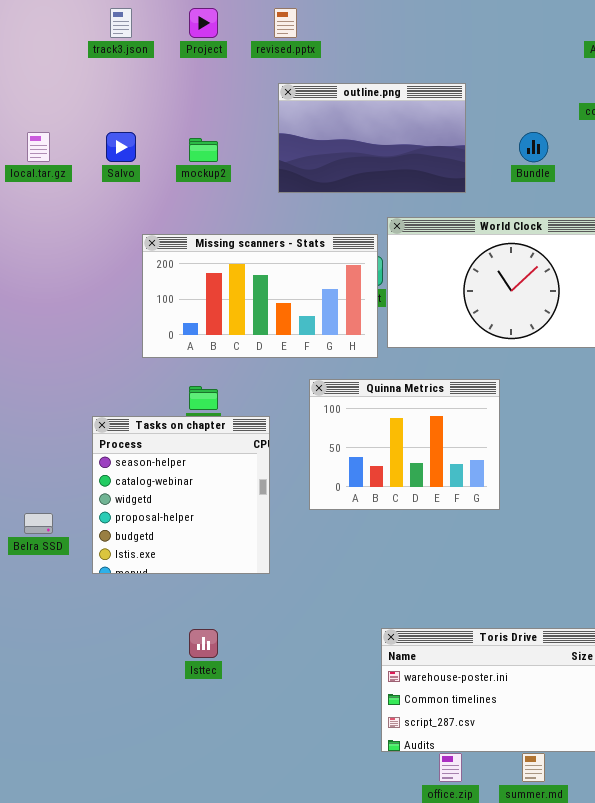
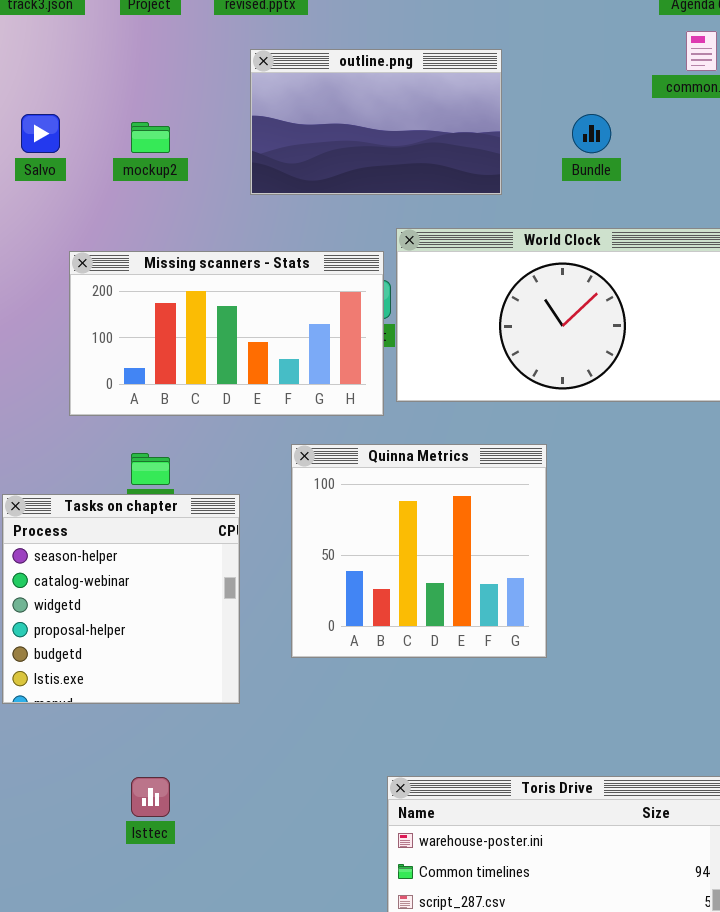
Quinna Metrics: [309,379,500,510] -> [291,444,547,658], resized

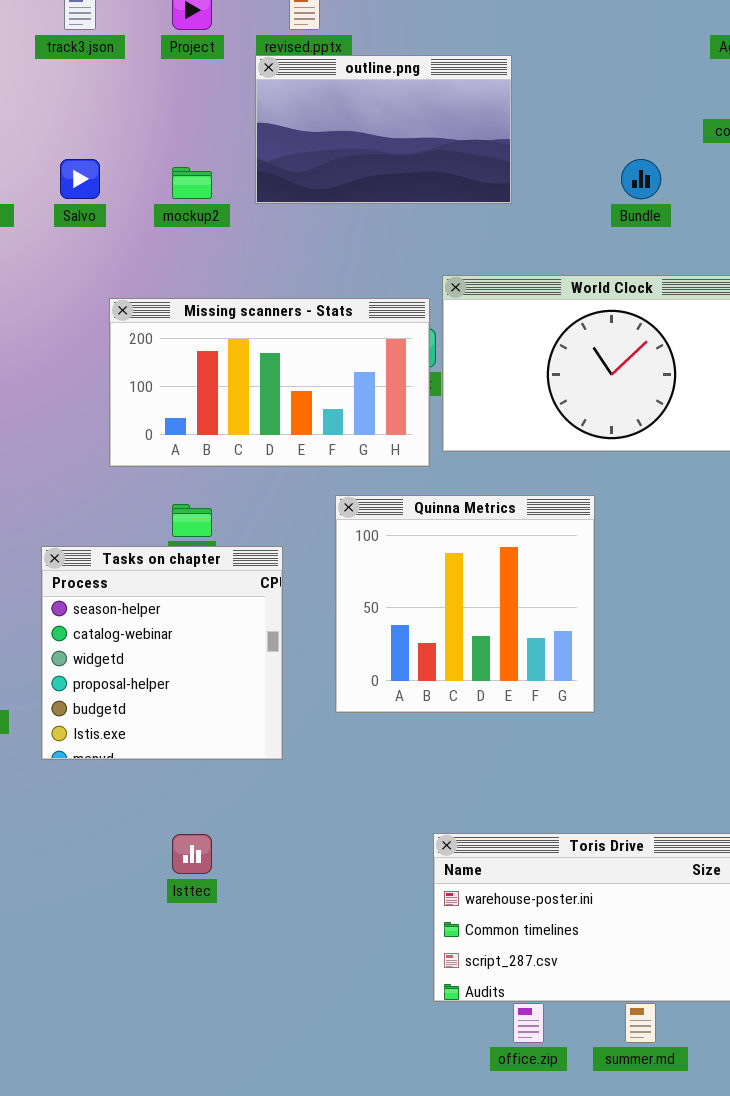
outline.png: [250,49,502,195] -> [255,55,512,204], moved

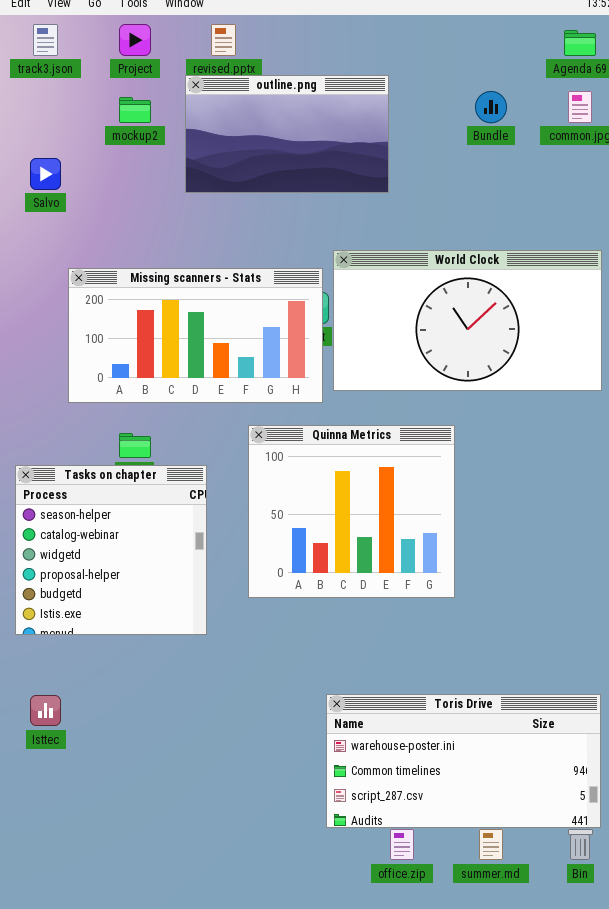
Bundle: [621,159,661,199] -> [475,91,507,123], moved
mockup2: [172,167,212,199] -> [119,97,151,123], moved
Isttec: [172,834,212,874] -> [30,695,61,726], moved

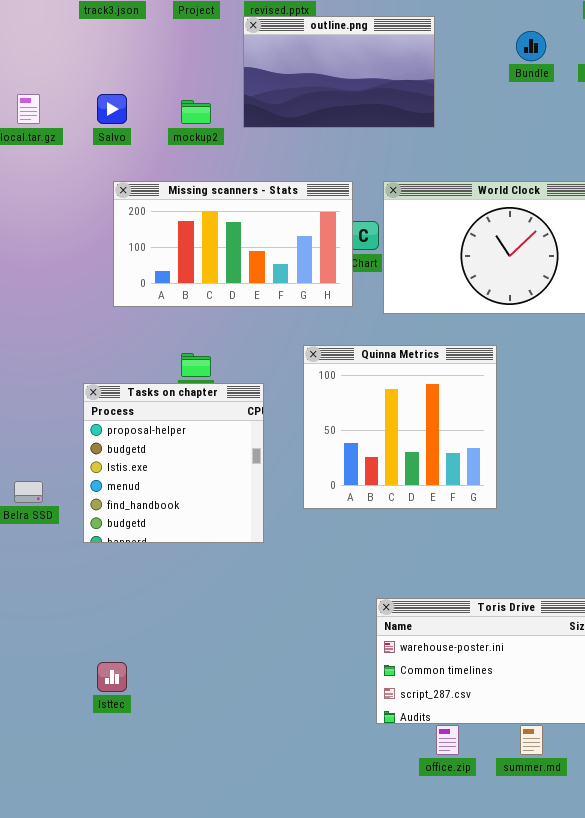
mockup2: [119,97,151,123] -> [181,100,211,124], moved
Missing scanners - Stats: [68,268,323,403] -> [113,181,353,307], moved
Tasks on chapter: [15,465,207,635] -> [83,383,264,543], scrolled down 3 rows
Isttec: [30,695,61,726] -> [97,662,127,692], moved

